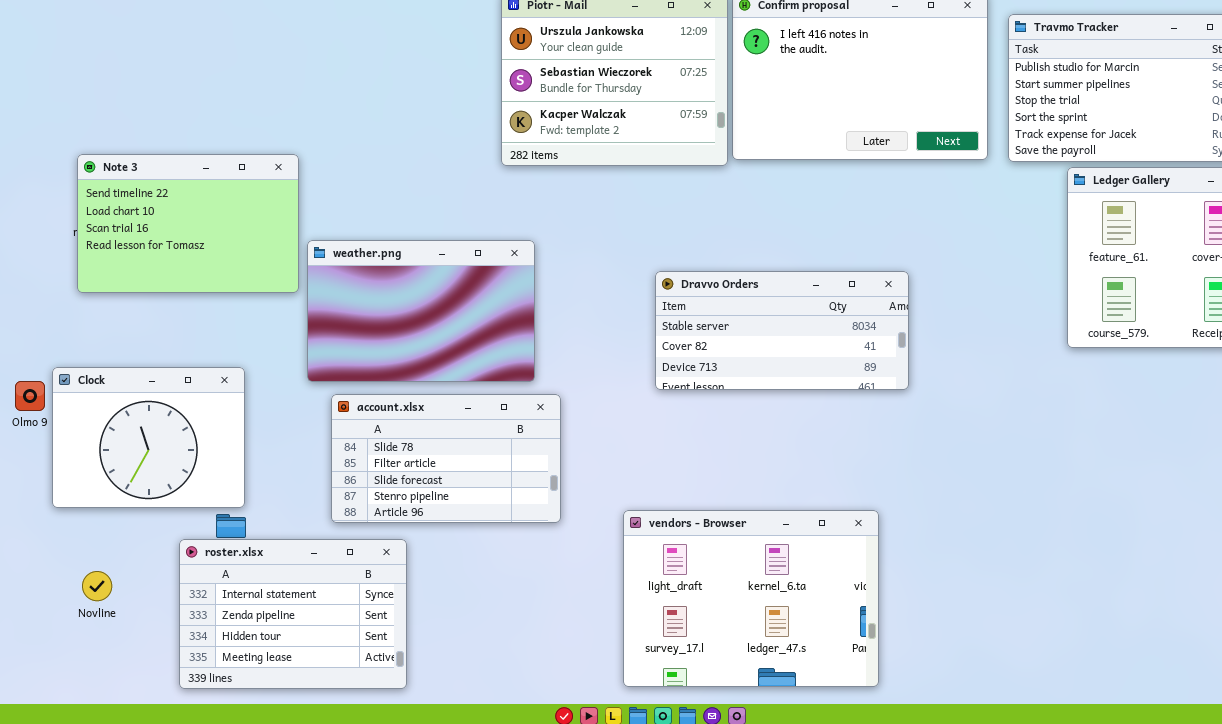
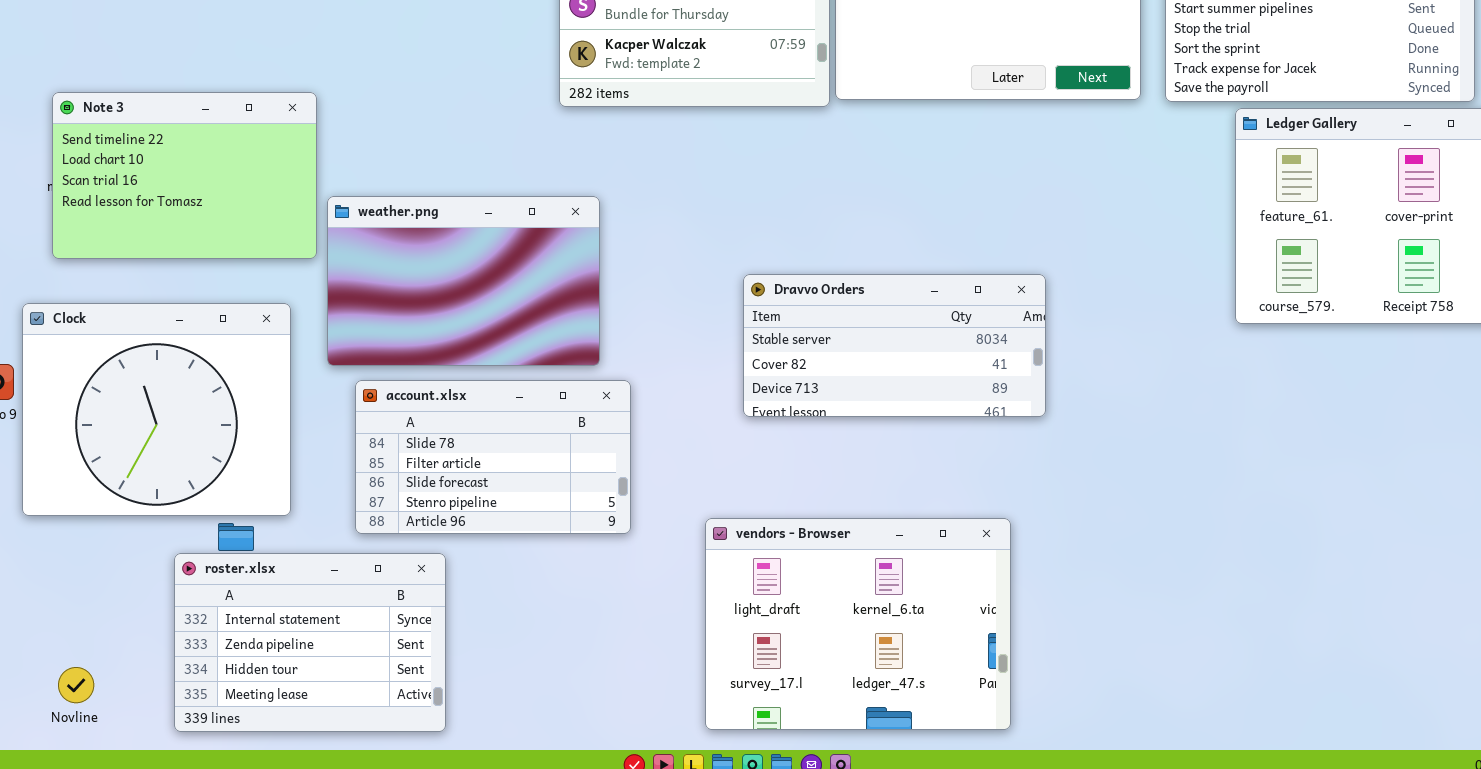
Dravvo Orders: [655,271,909,390] -> [743,274,1046,417], moved
Clock: [52,367,245,508] -> [22,303,291,516], resized
Novline: [82,571,112,601] -> [58,667,94,703], moved

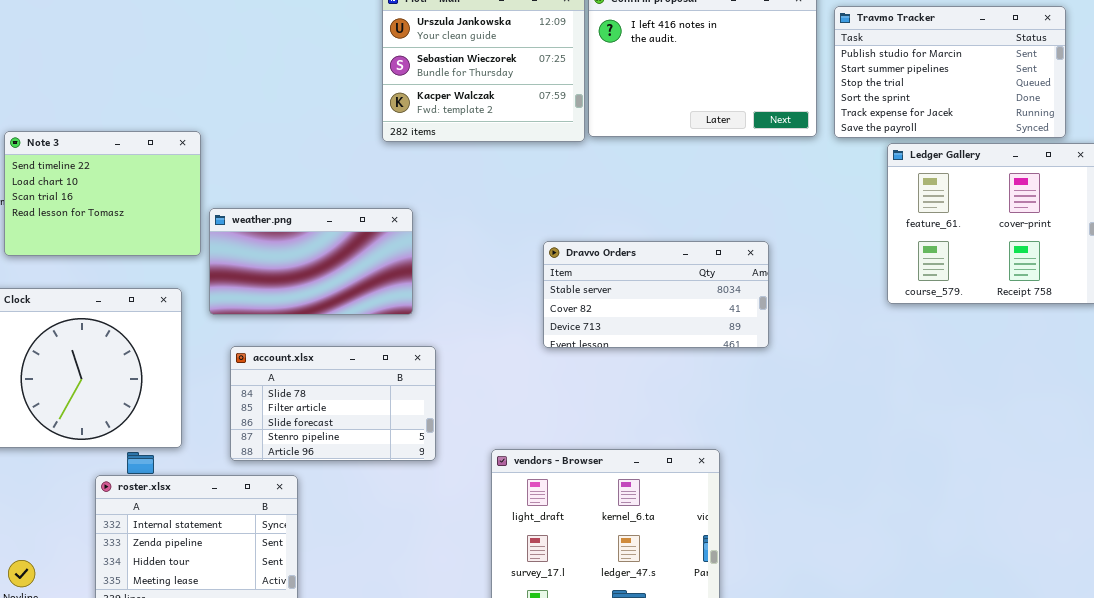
weather.png: [327,196,600,366] -> [209,208,413,315], resized
Dravvo Orders: [743,274,1046,417] -> [543,241,769,348], moved

